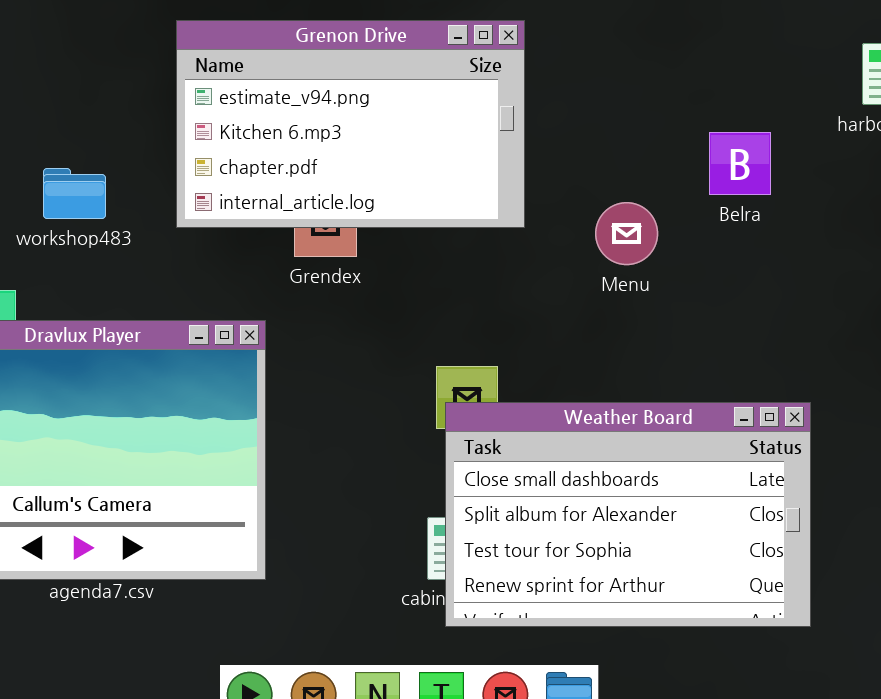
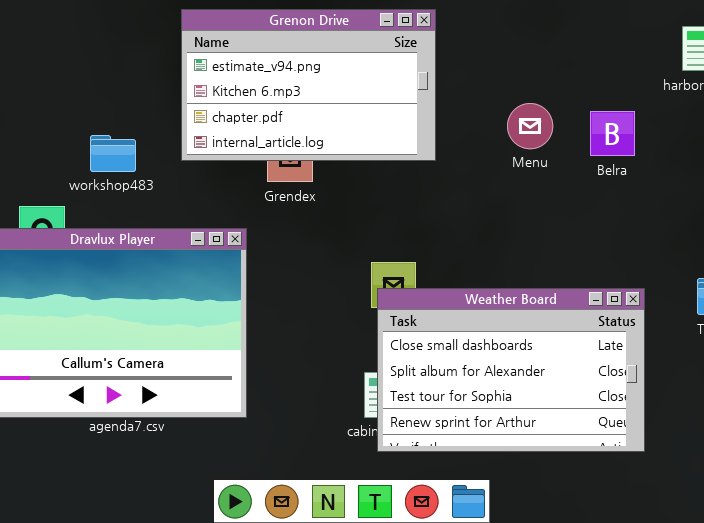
Belra: [709,132,771,195] -> [590,111,635,156], moved
workshop483: [43,168,106,219] -> [90,135,136,172], moved
Menu: [595,202,658,265] -> [507,103,553,149], moved

